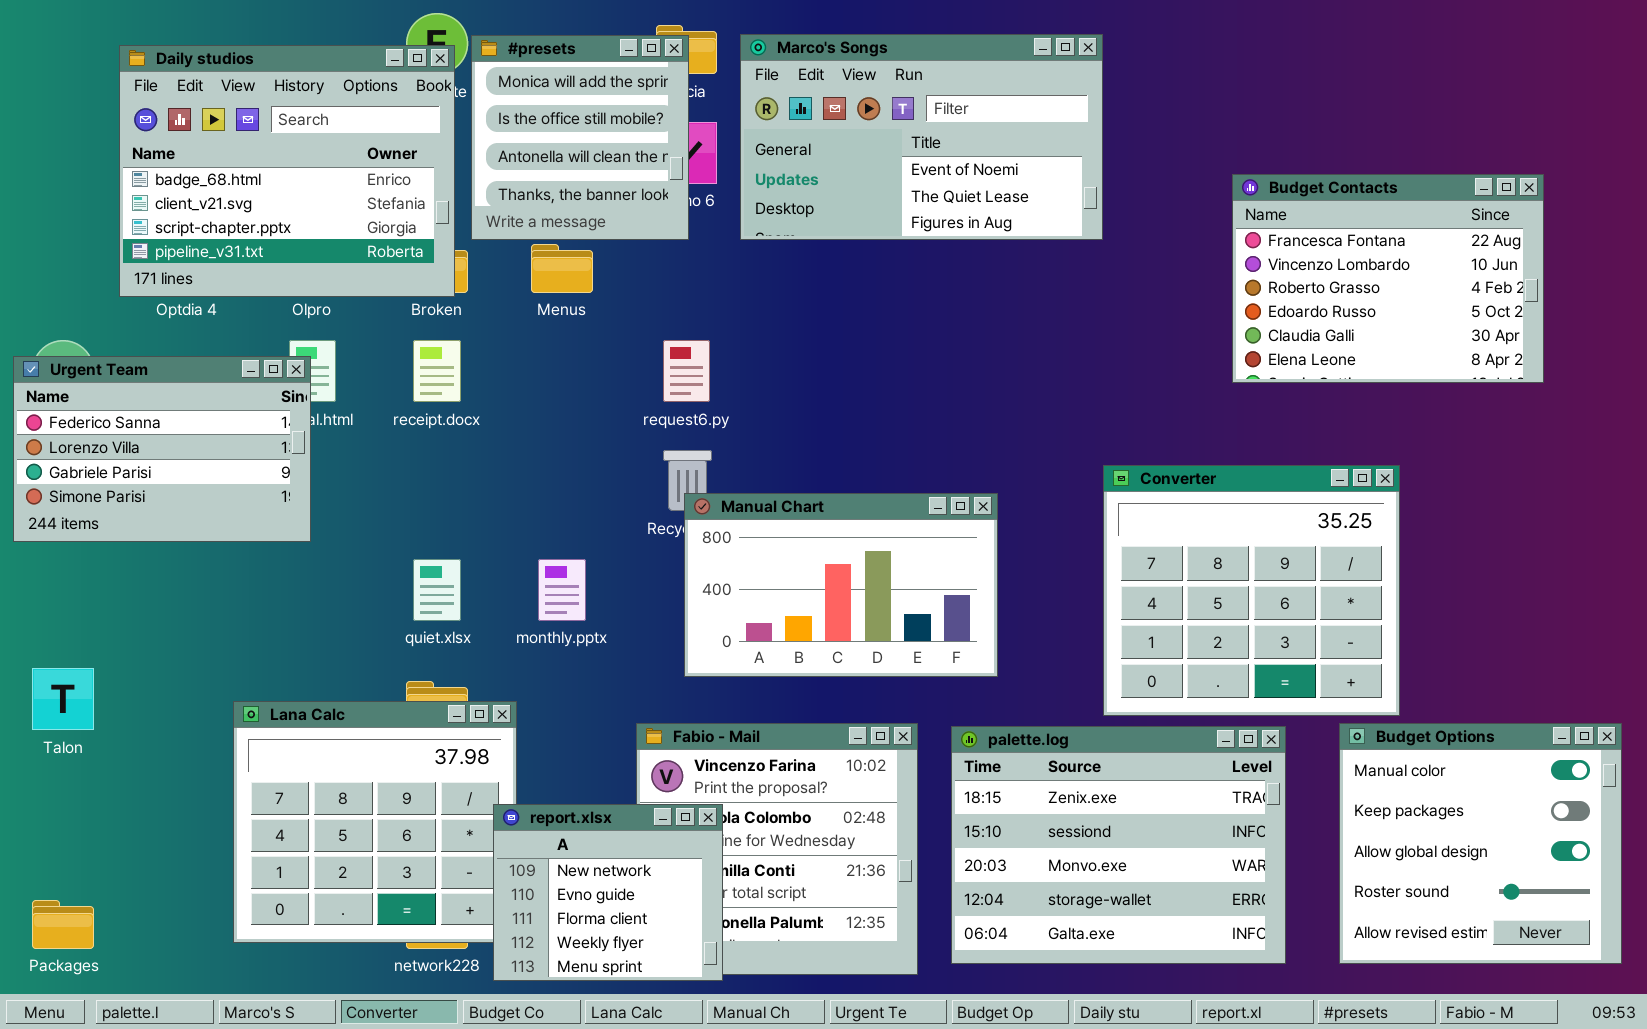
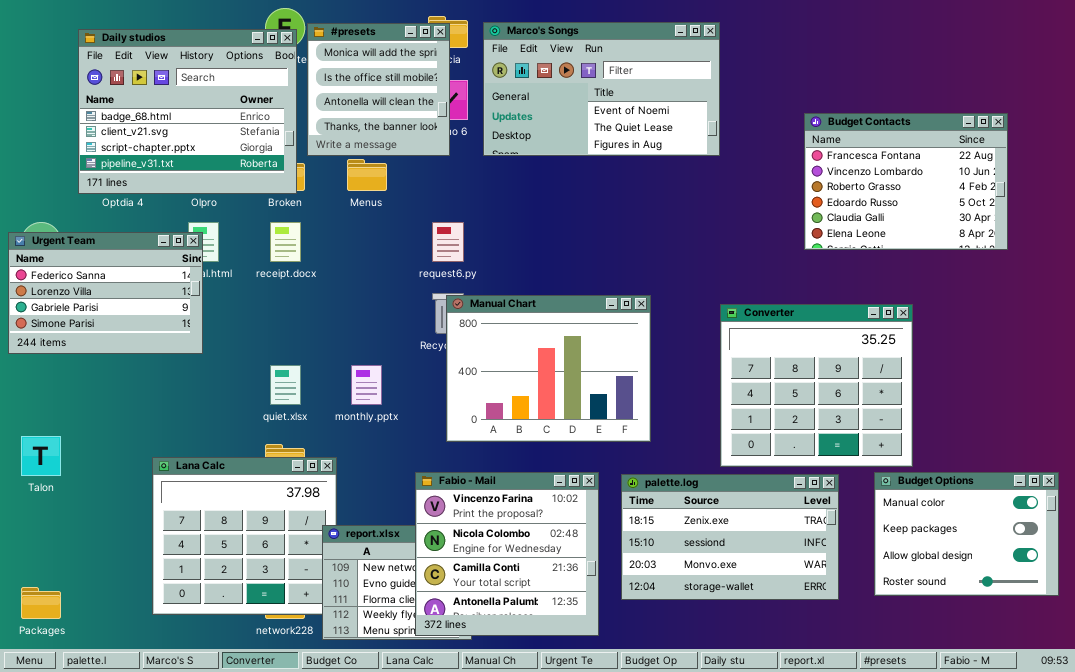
Manual Chart: [684,493,998,677] -> [446,295,651,442], resized
Fabio - Mail: [636,723,918,975] -> [415,472,599,636], raised
Budget Options: [1339,723,1622,964] -> [874,472,1059,596], resized
palette.log: [951,726,1286,964] -> [621,474,839,600], resized

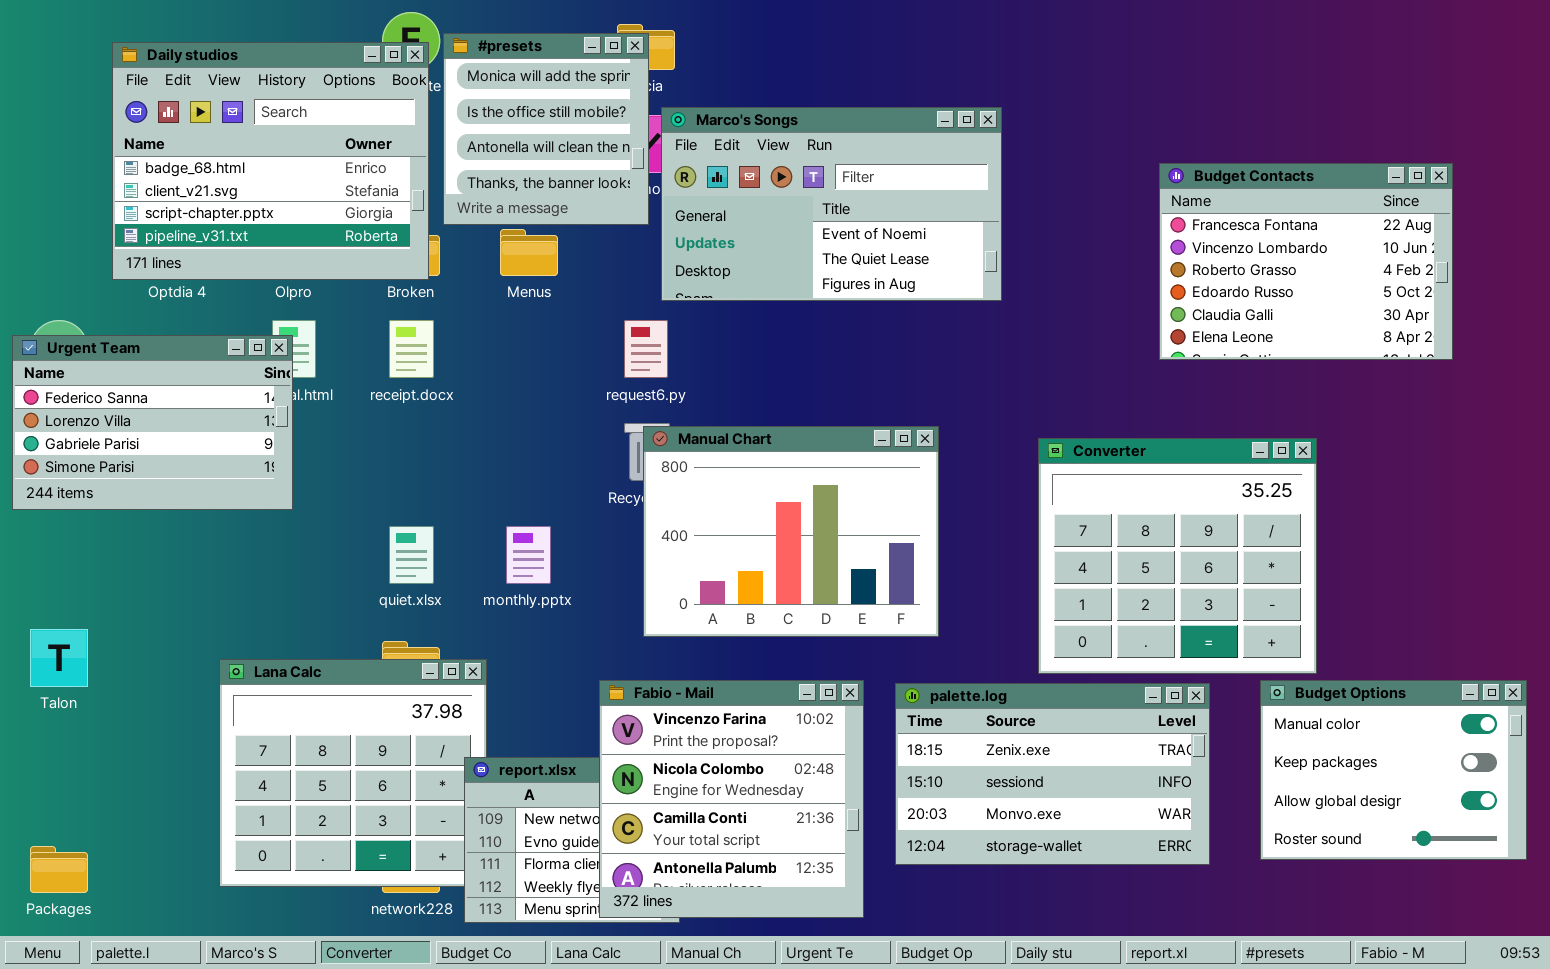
Marco's Songs: [483,22,720,156] -> [661,107,1002,301], moved

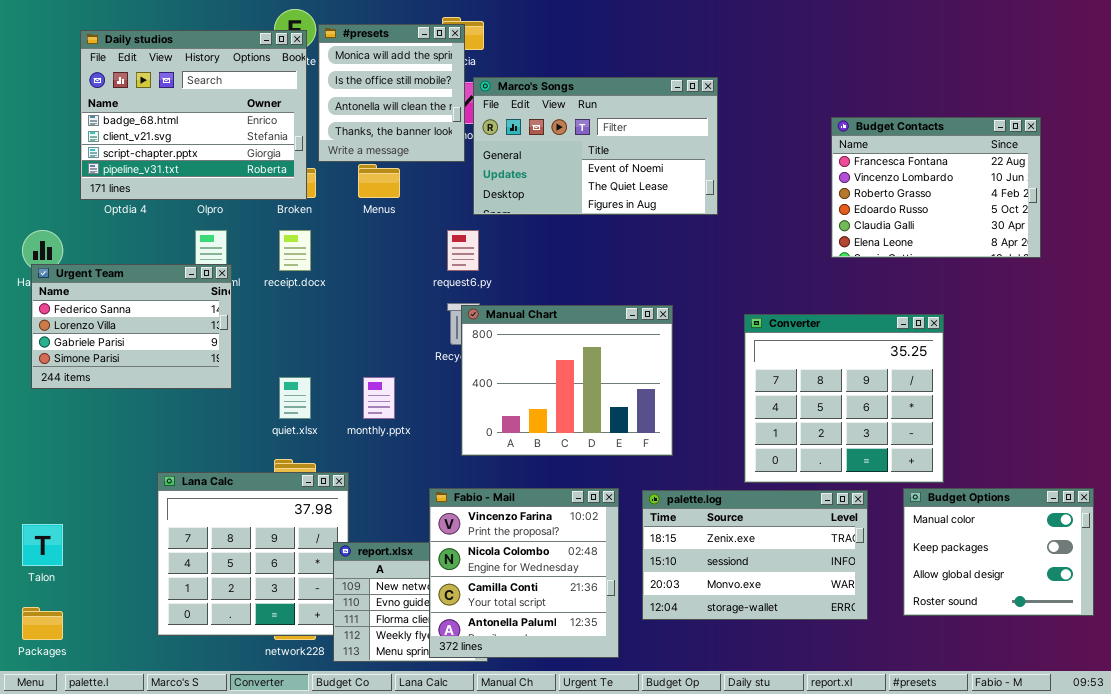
Urgent Team: [12,335,293,510] -> [31,264,232,389], moved
Talon: [30,629,88,687] -> [22,524,63,566], moved

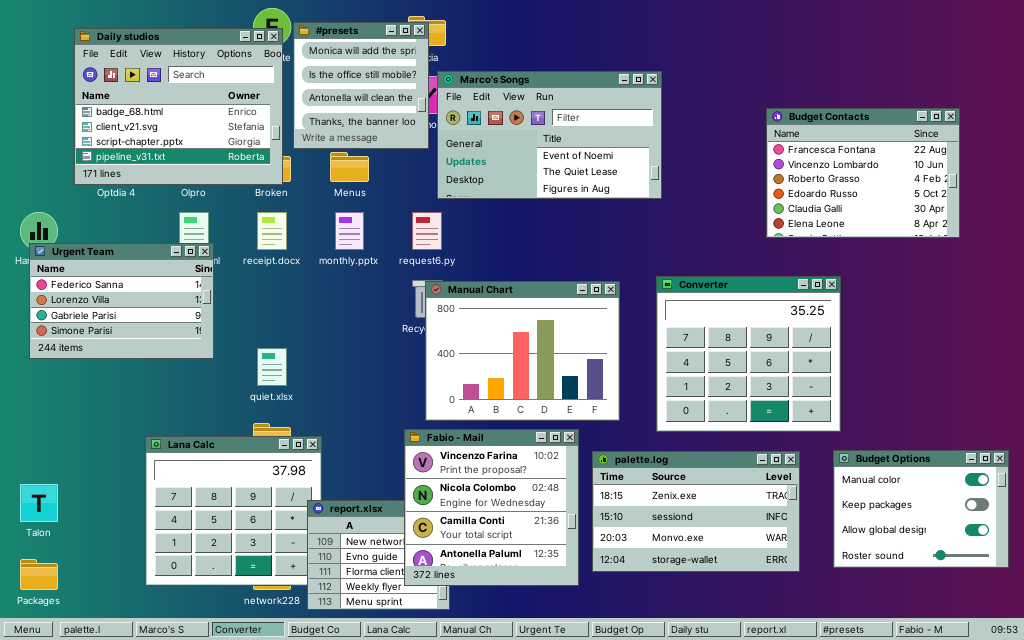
Converter: [744,314,944,483] -> [656,276,841,432], moved
monthly.pptx: [363,377,395,419] -> [335,212,364,250], moved
Fabio - Mail: [429,488,619,658] -> [404,429,579,586], moved

